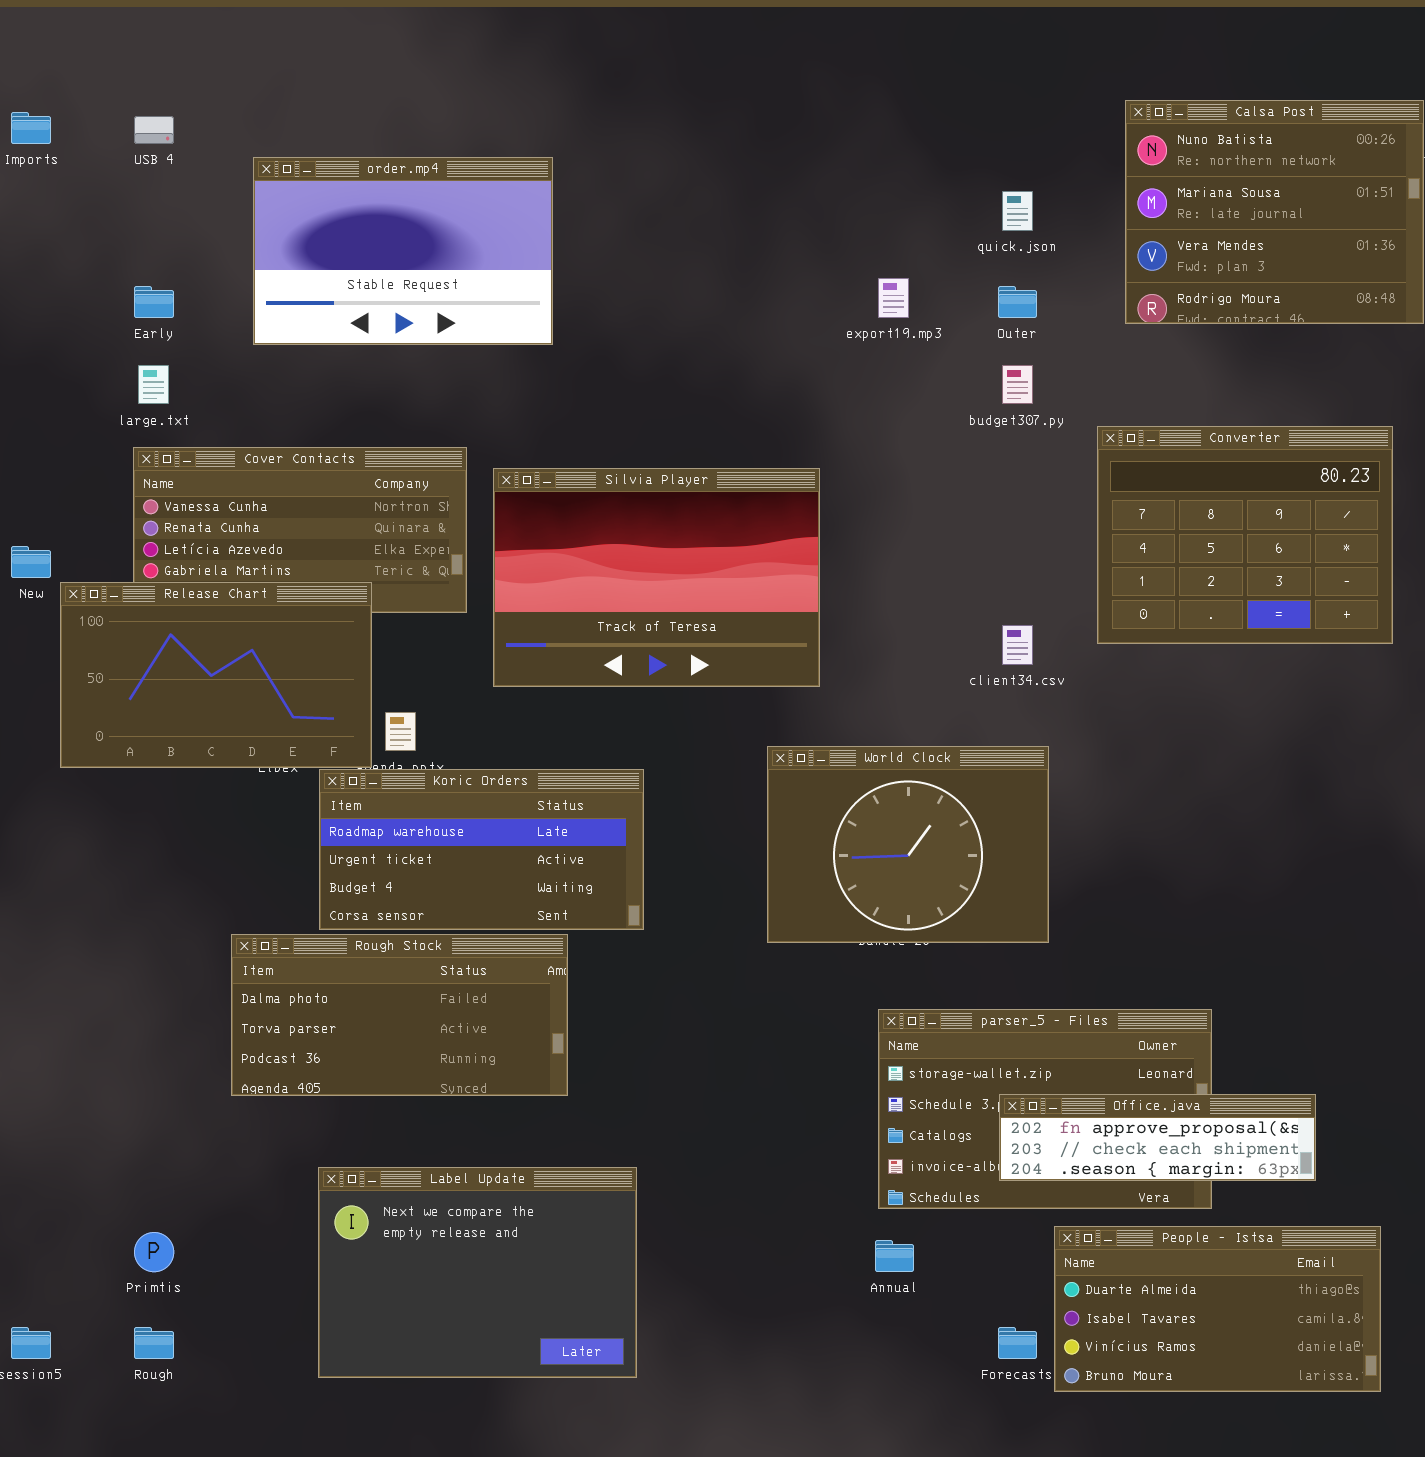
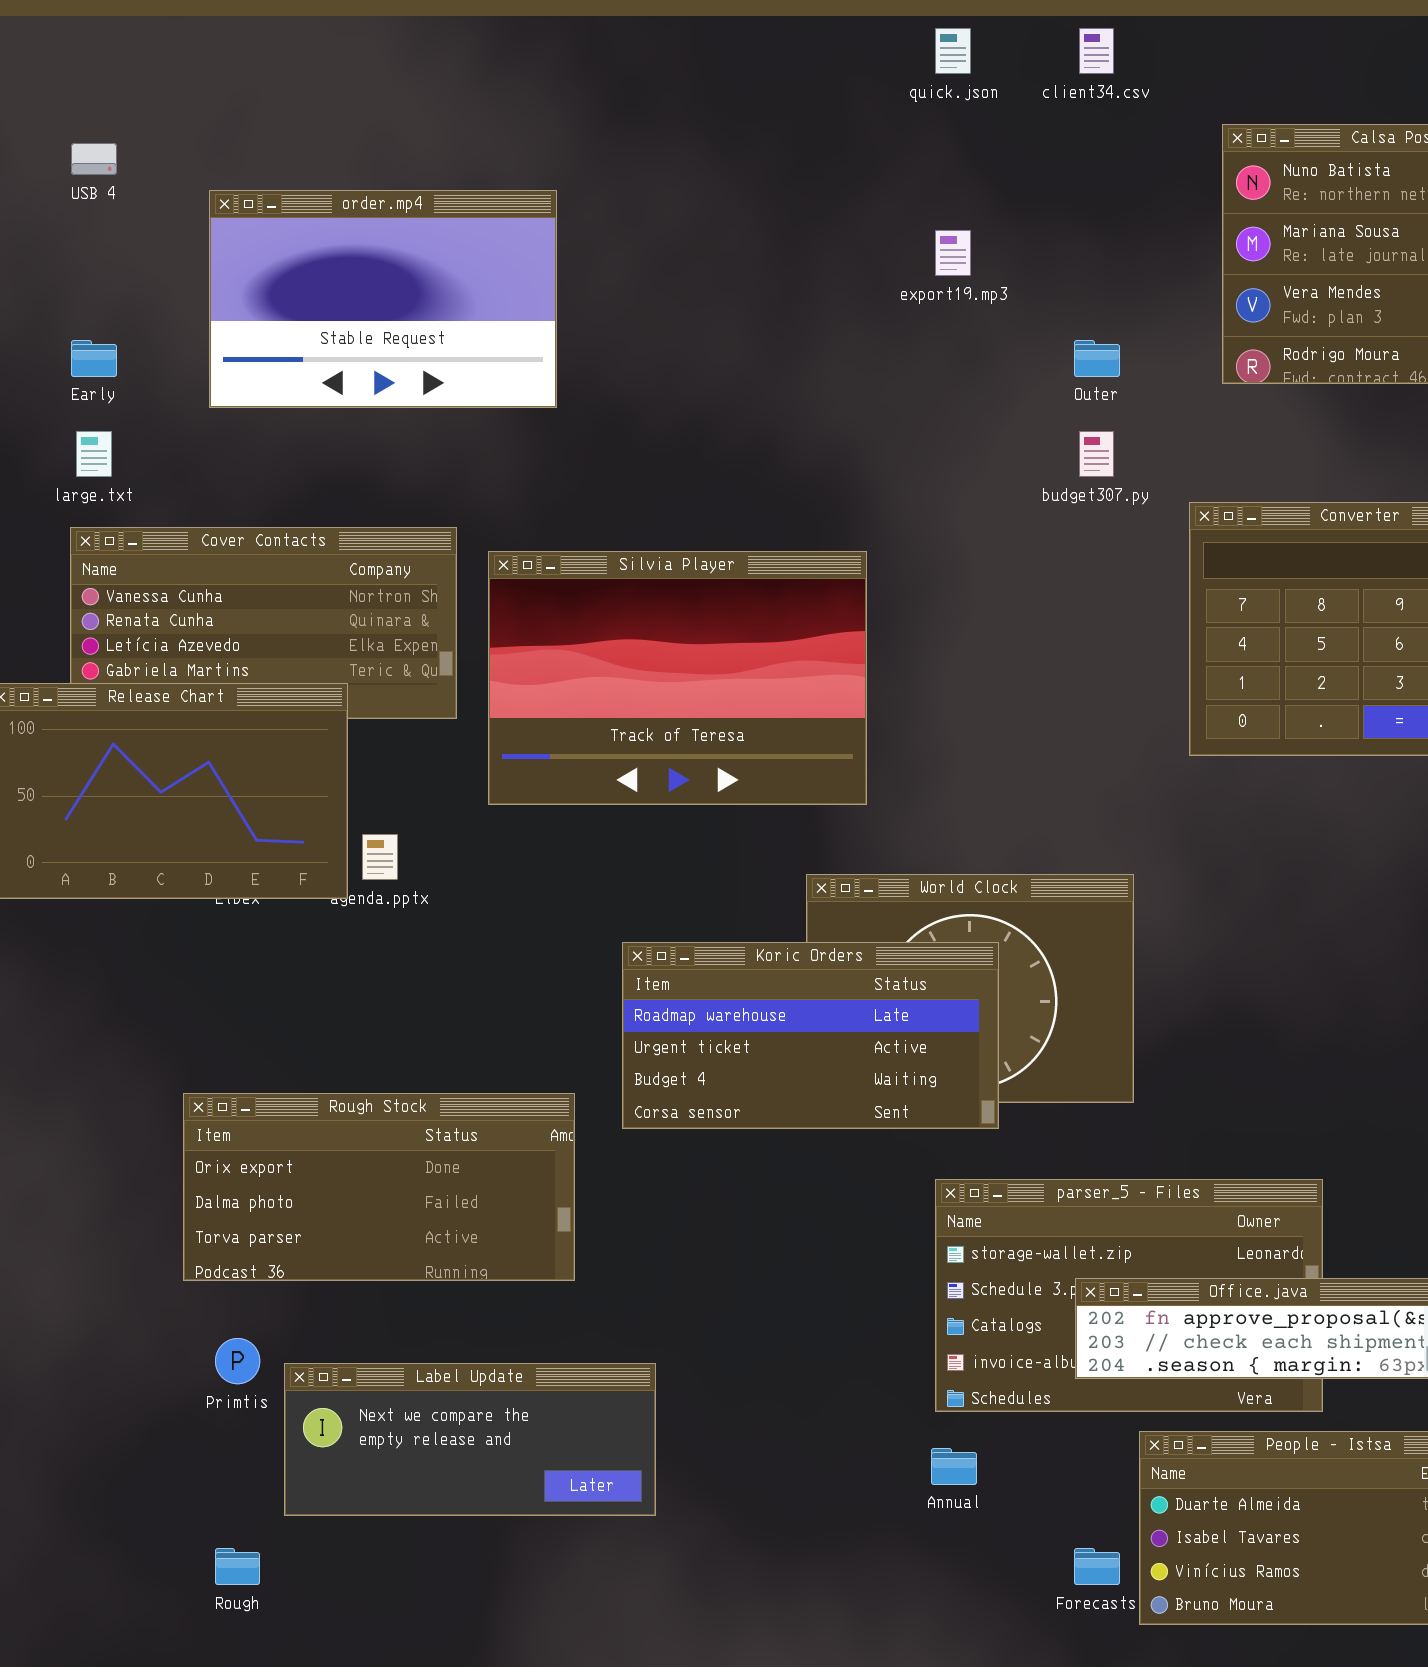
quick.json: [1002,191,1033,231] -> [935,28,971,74], moved
export19.mp3: [878,278,909,318] -> [935,230,971,276], moved
client34.csv: [1002,625,1033,665] -> [1079,28,1114,74], moved
Koric Orders: [319,769,644,930] -> [622,942,999,1129], moved
Rough Stock: [231,934,568,1096] -> [183,1093,575,1281], scrolled up 1 row
Label Update: [318,1167,637,1378] -> [284,1363,656,1516], resized
Primtis: [134,1232,174,1272] -> [215,1338,260,1384], moved
Rough: [134,1327,174,1359] -> [215,1548,260,1585], moved

